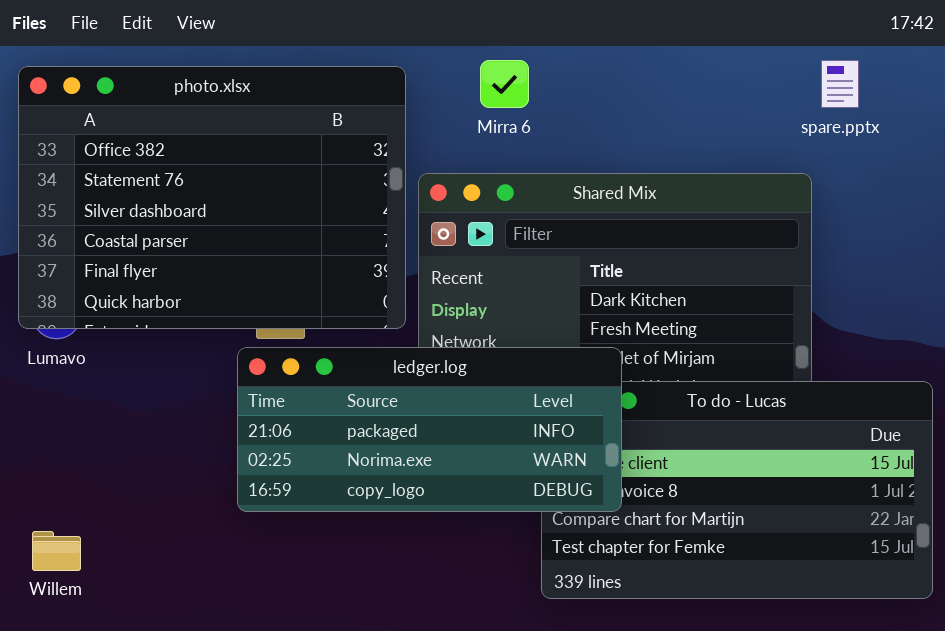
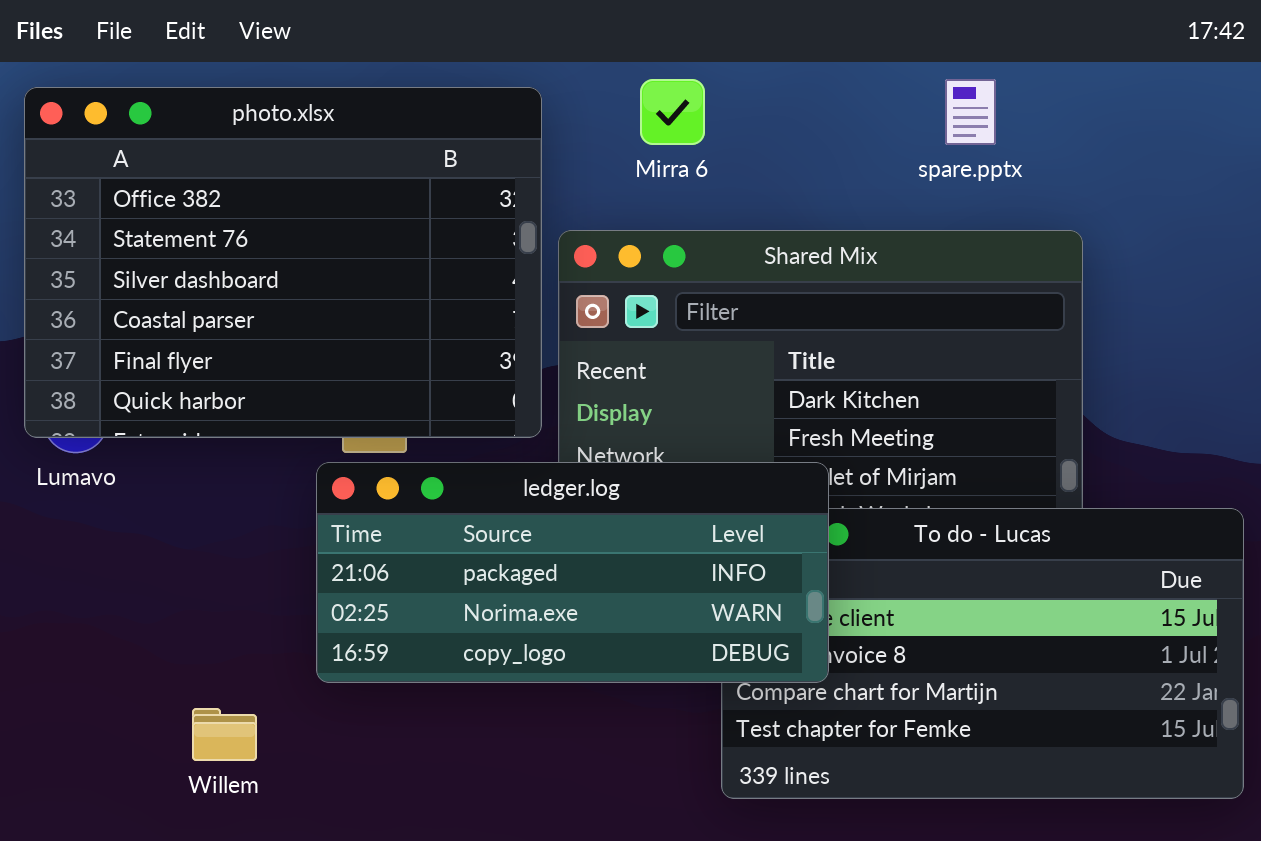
spare.pptx: [821,60,859,108] -> [945,79,996,145], moved
Willem: [32,531,81,571] -> [192,708,257,761], moved

